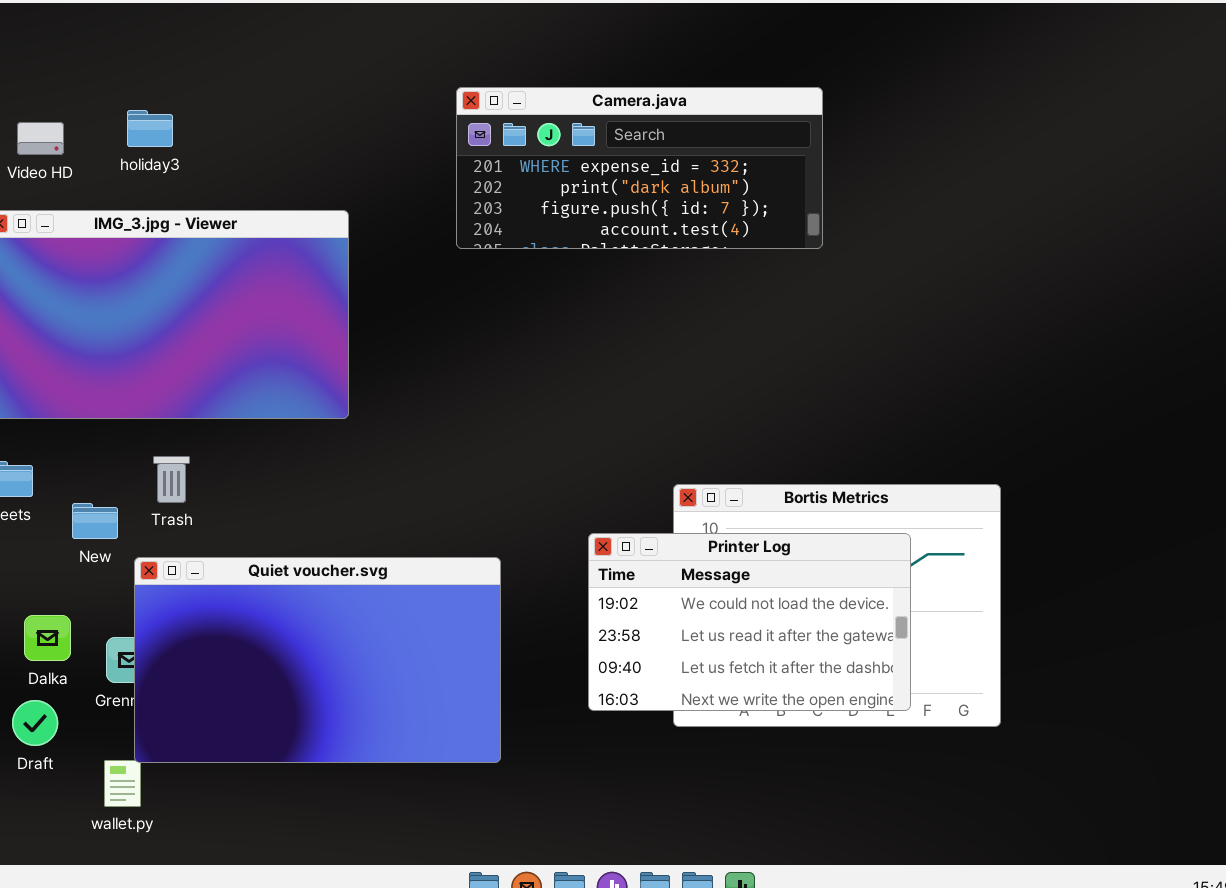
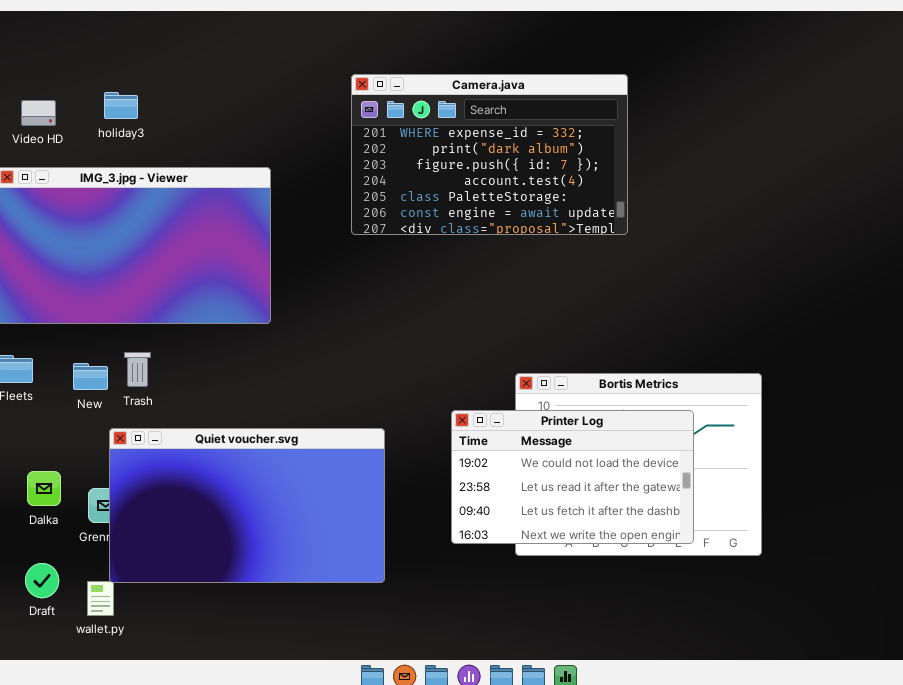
Camera.java: [456,87,823,249] -> [351,74,628,235], resized
New: [72,503,118,539] -> [73,363,108,390], moved
Draft: [12,700,58,746] -> [25,563,59,598], moved

